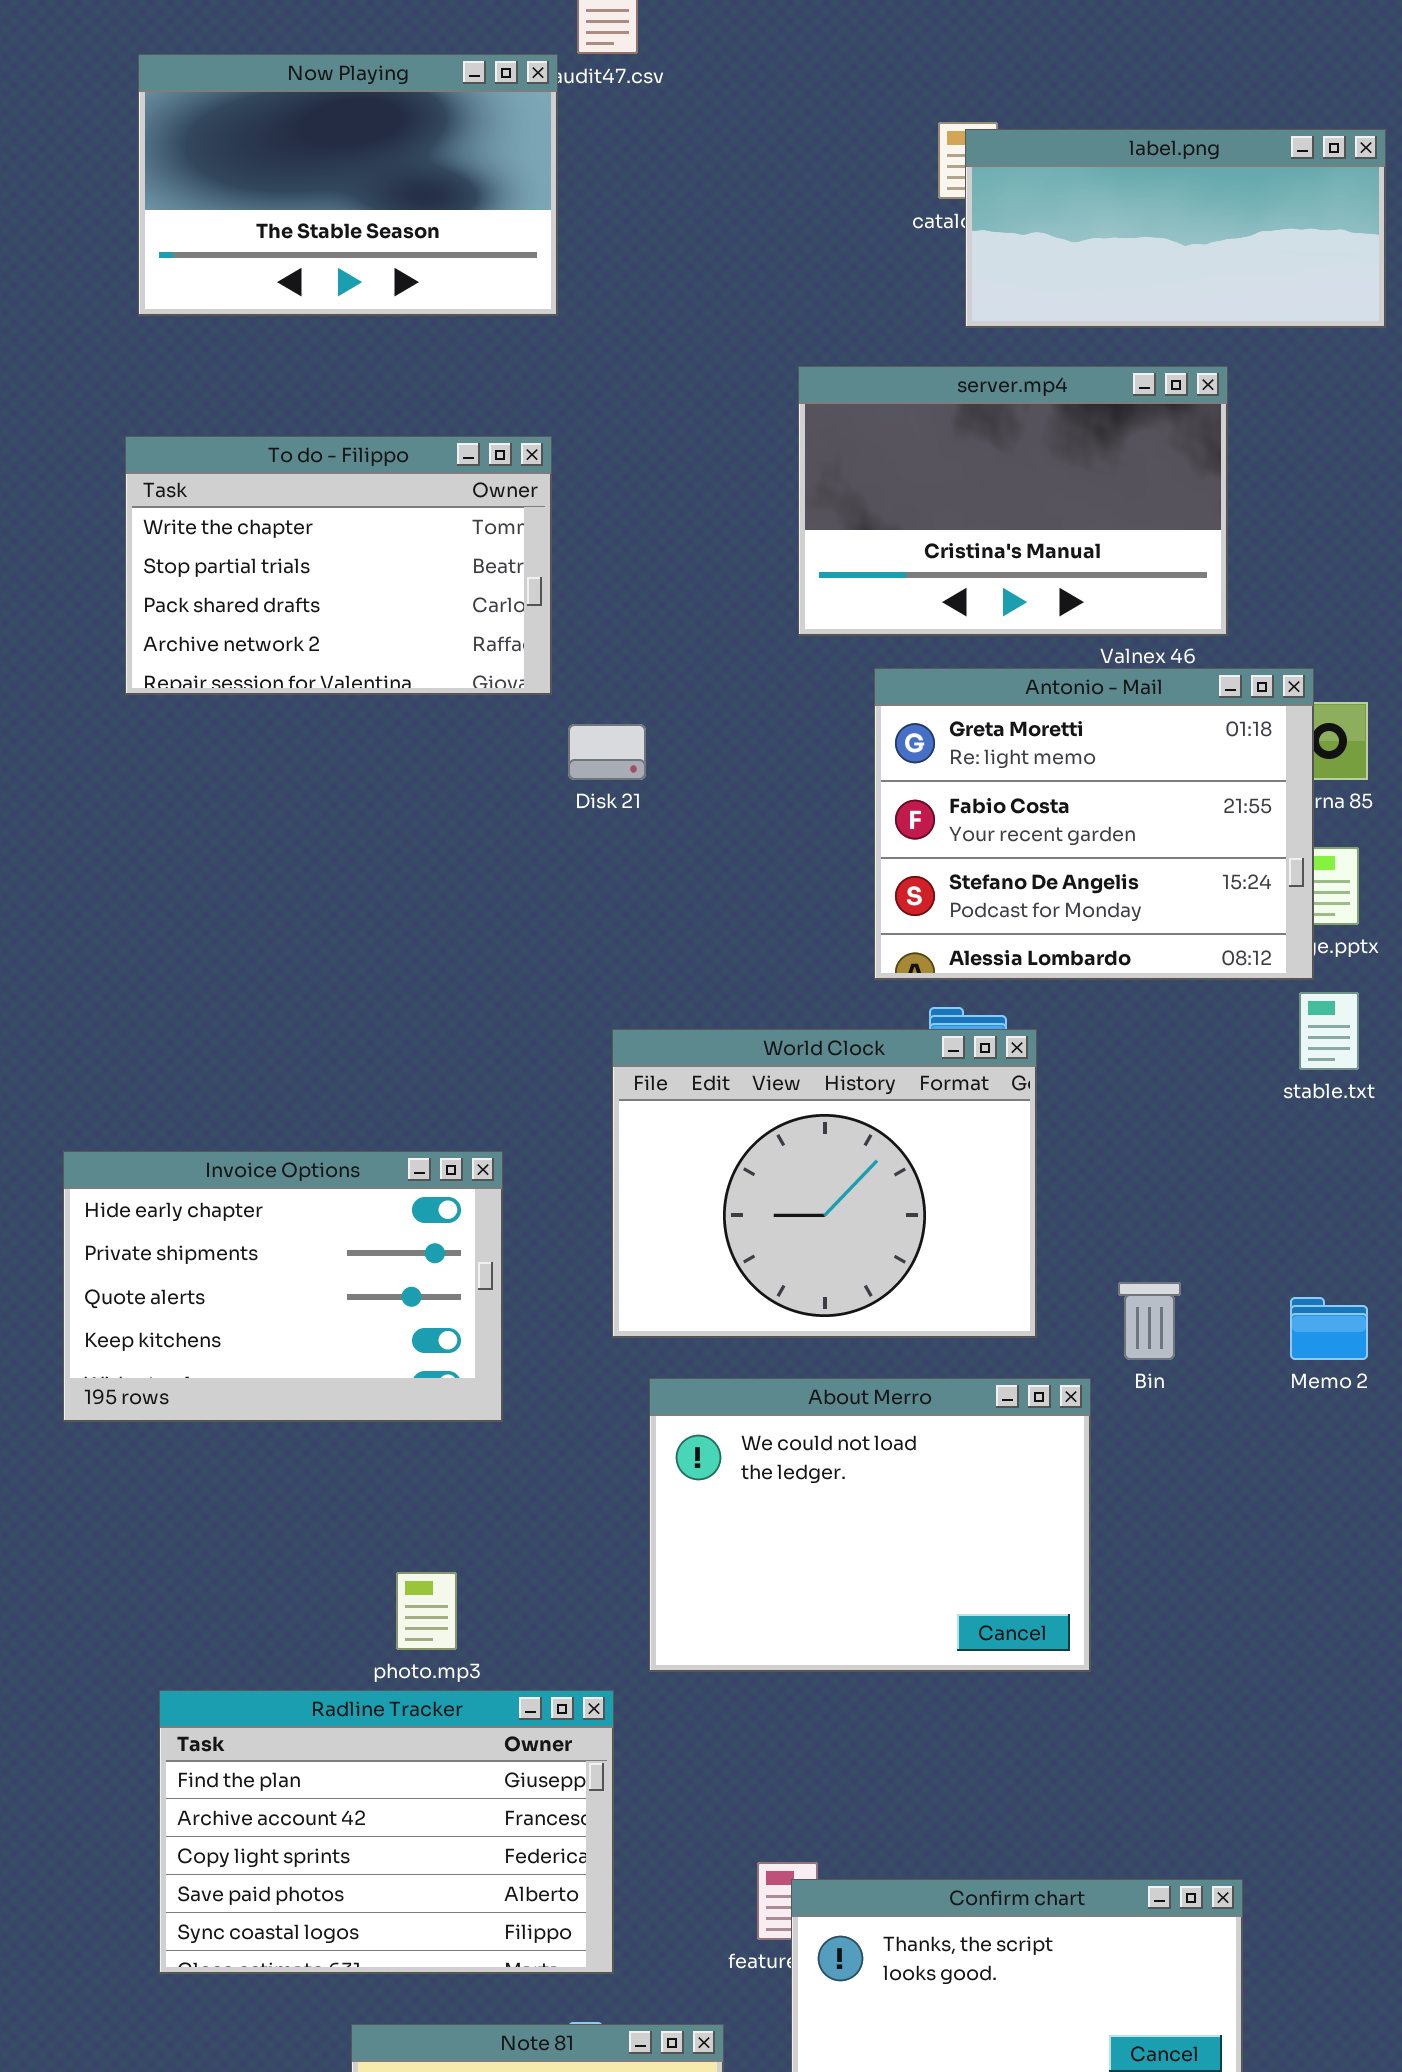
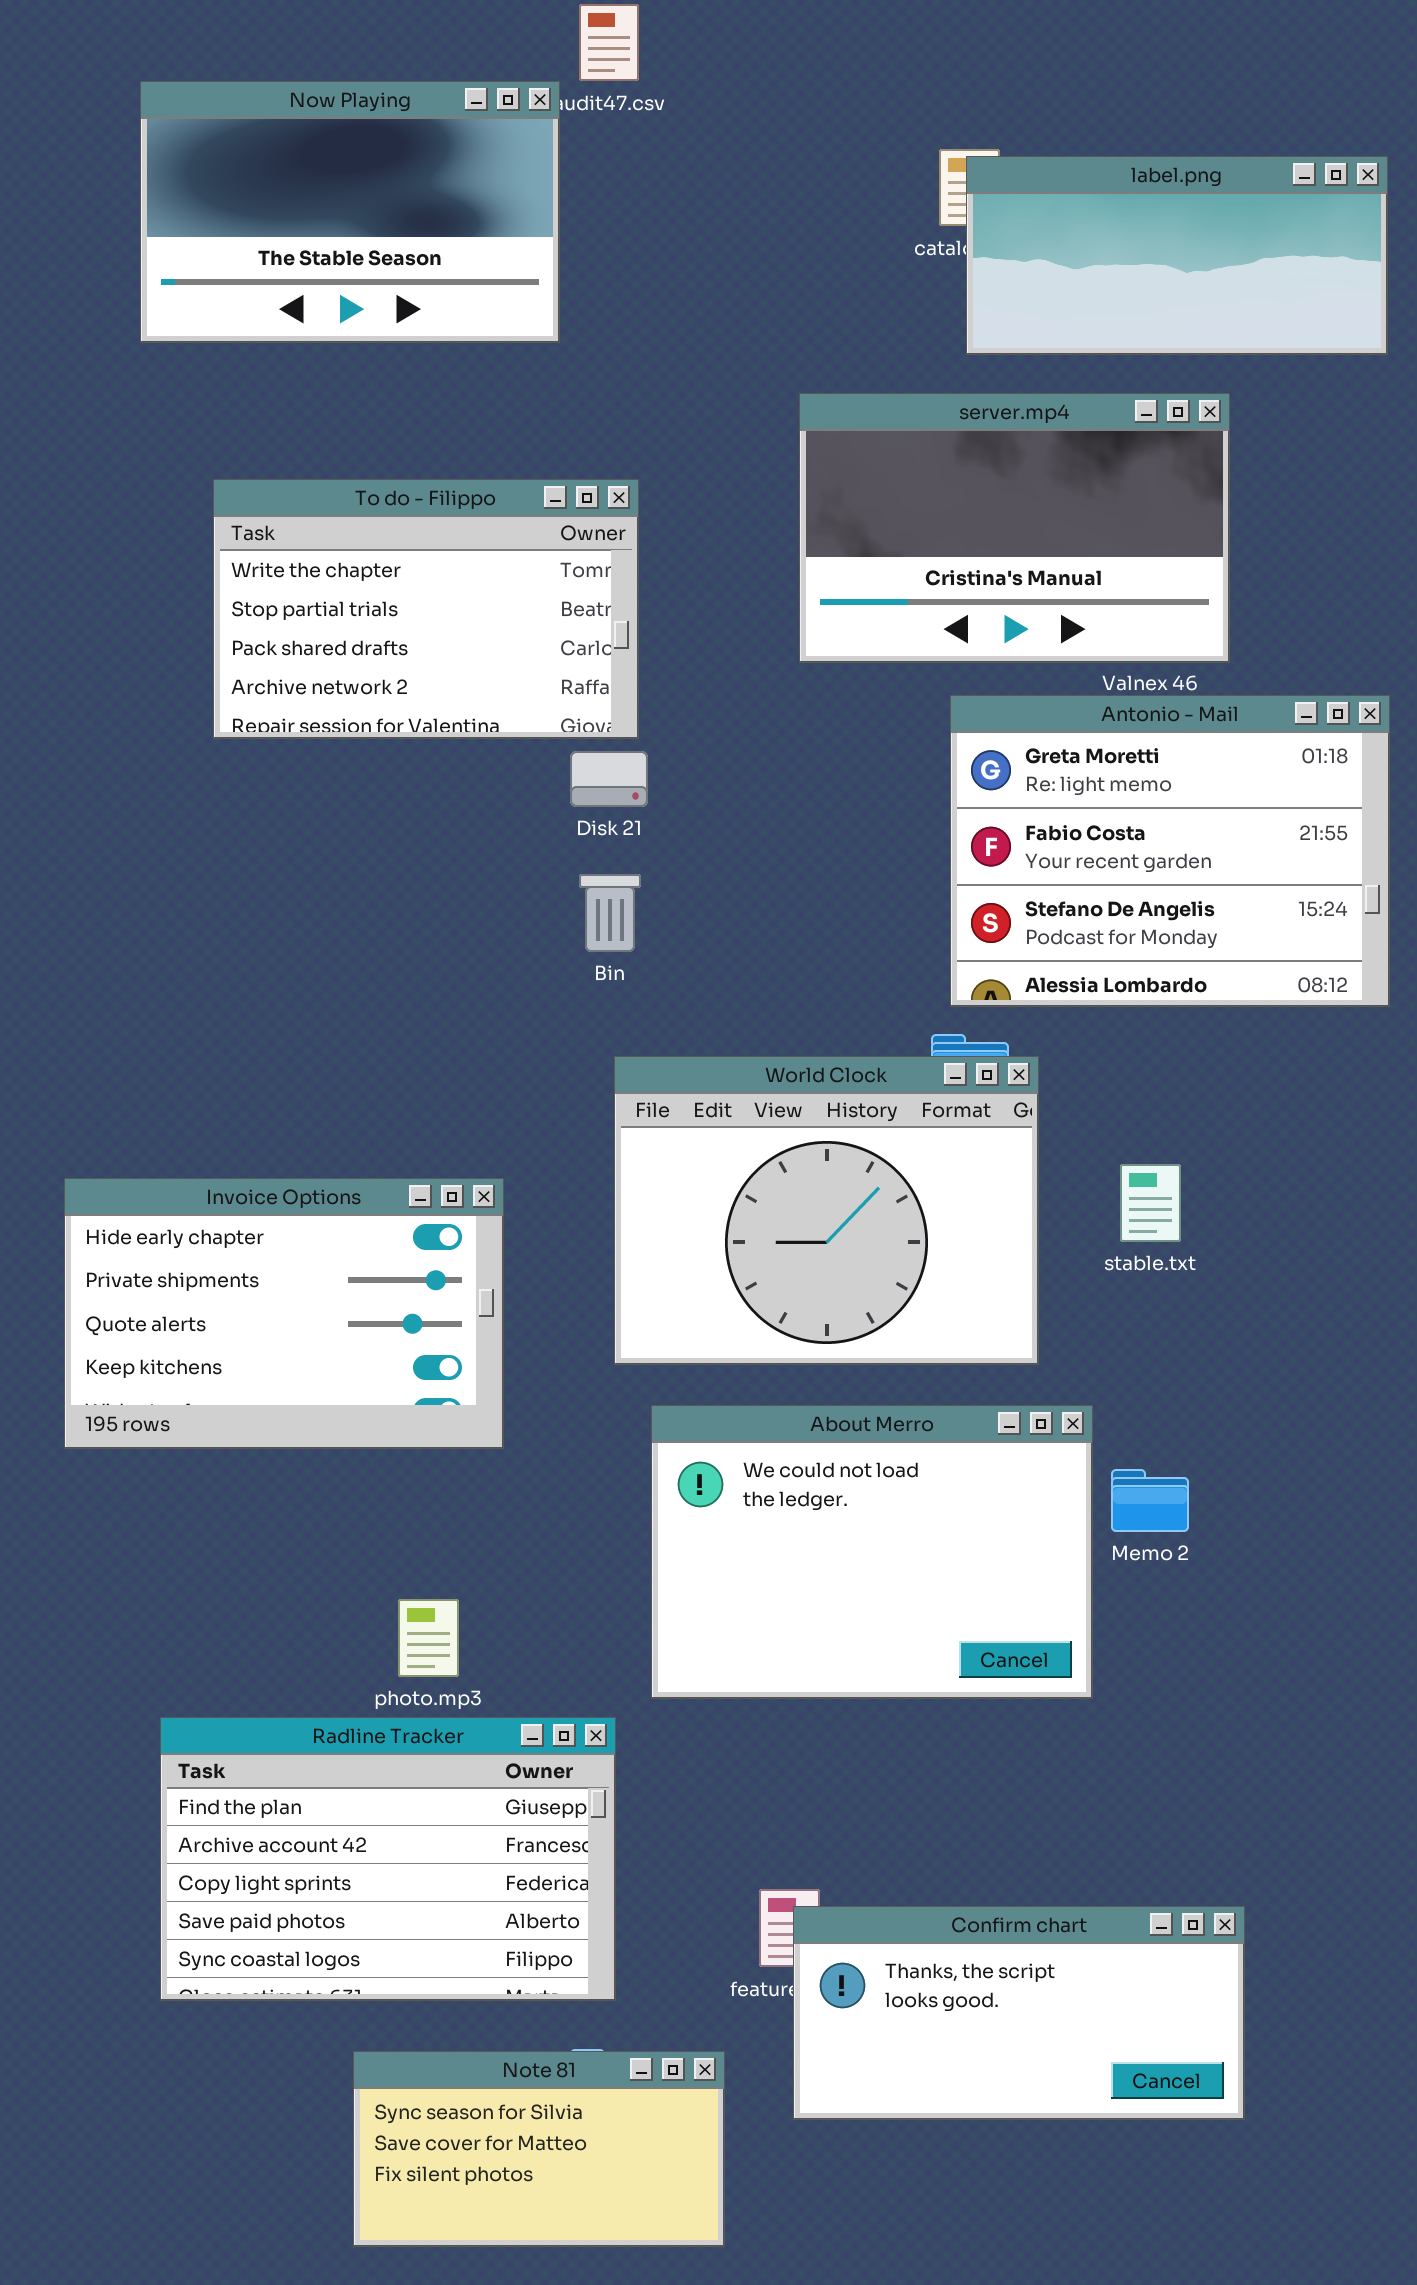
To do - Filippo: [125,436,552,695] -> [213,479,639,739], moved
Antonio - Mail: [874,668,1314,980] -> [950,695,1390,1007], moved
stable.txt: [1299,992,1359,1070] -> [1120,1164,1181,1242], moved
Bin: [1118,1282,1181,1360] -> [579,874,641,952], moved
Memo 2: [1290,1297,1368,1360] -> [1111,1469,1189,1532], moved

